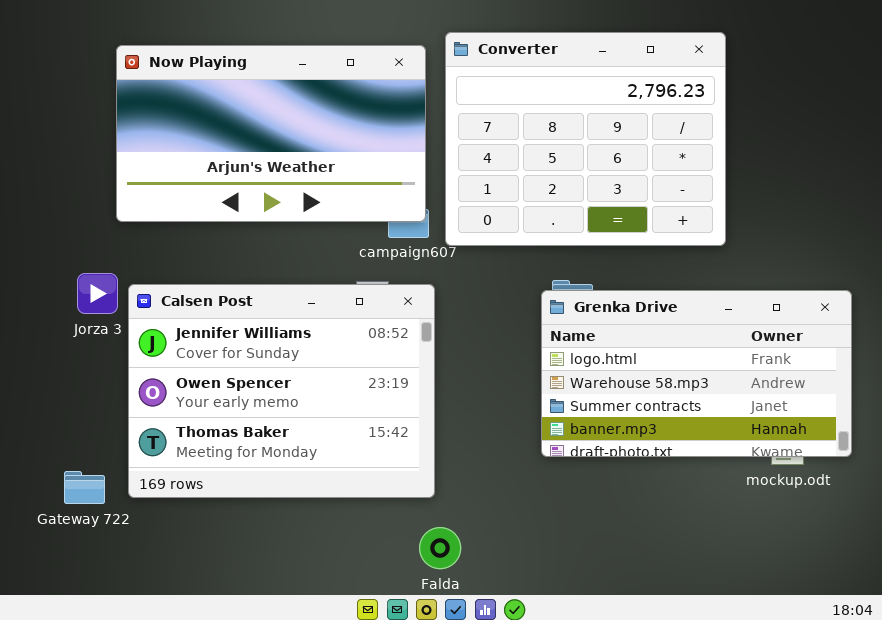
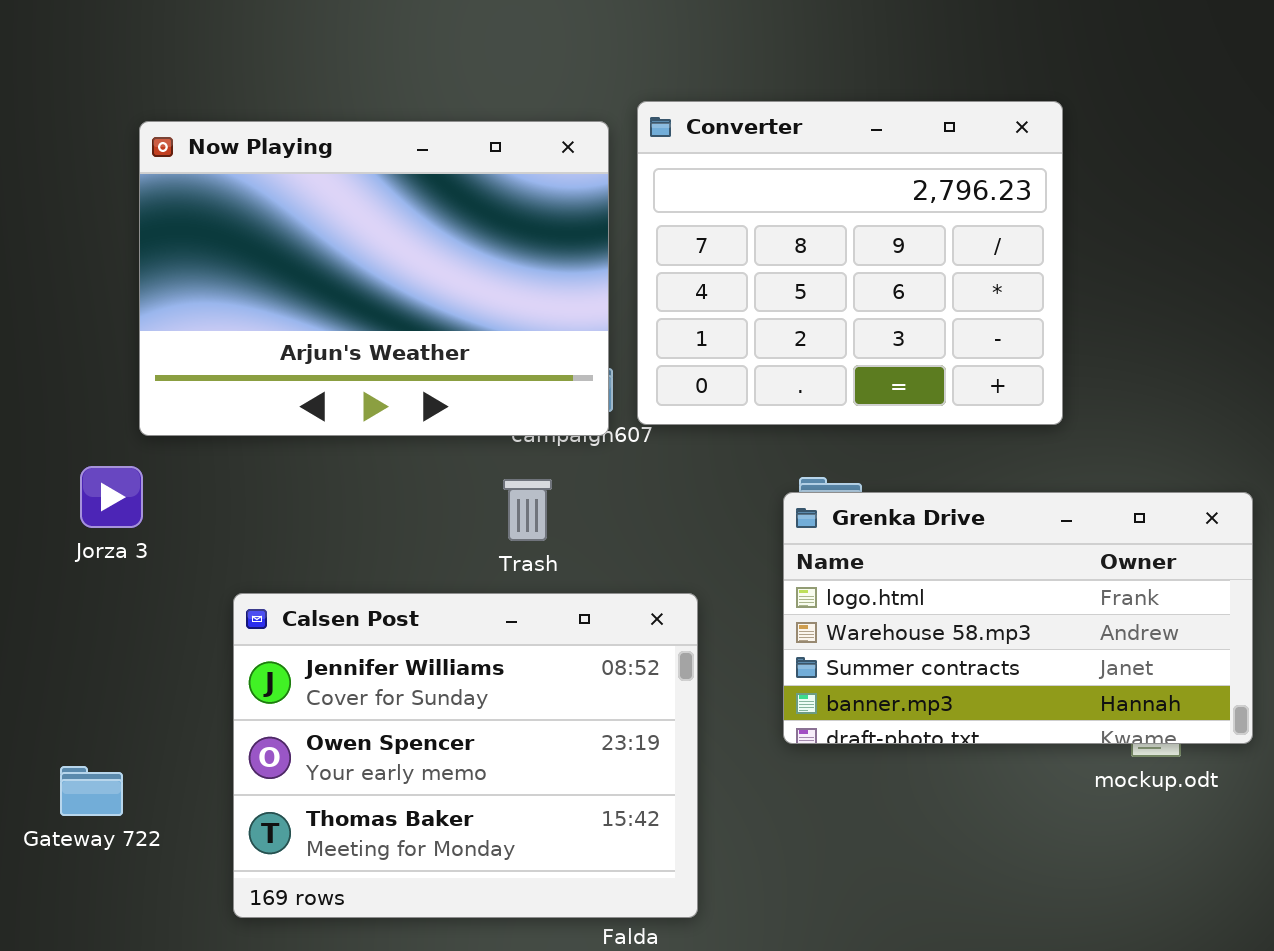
Now Playing: [116,45,426,222] -> [139,121,609,436], resized
Calsen Post: [128,284,435,498] -> [233,593,698,918], moved

